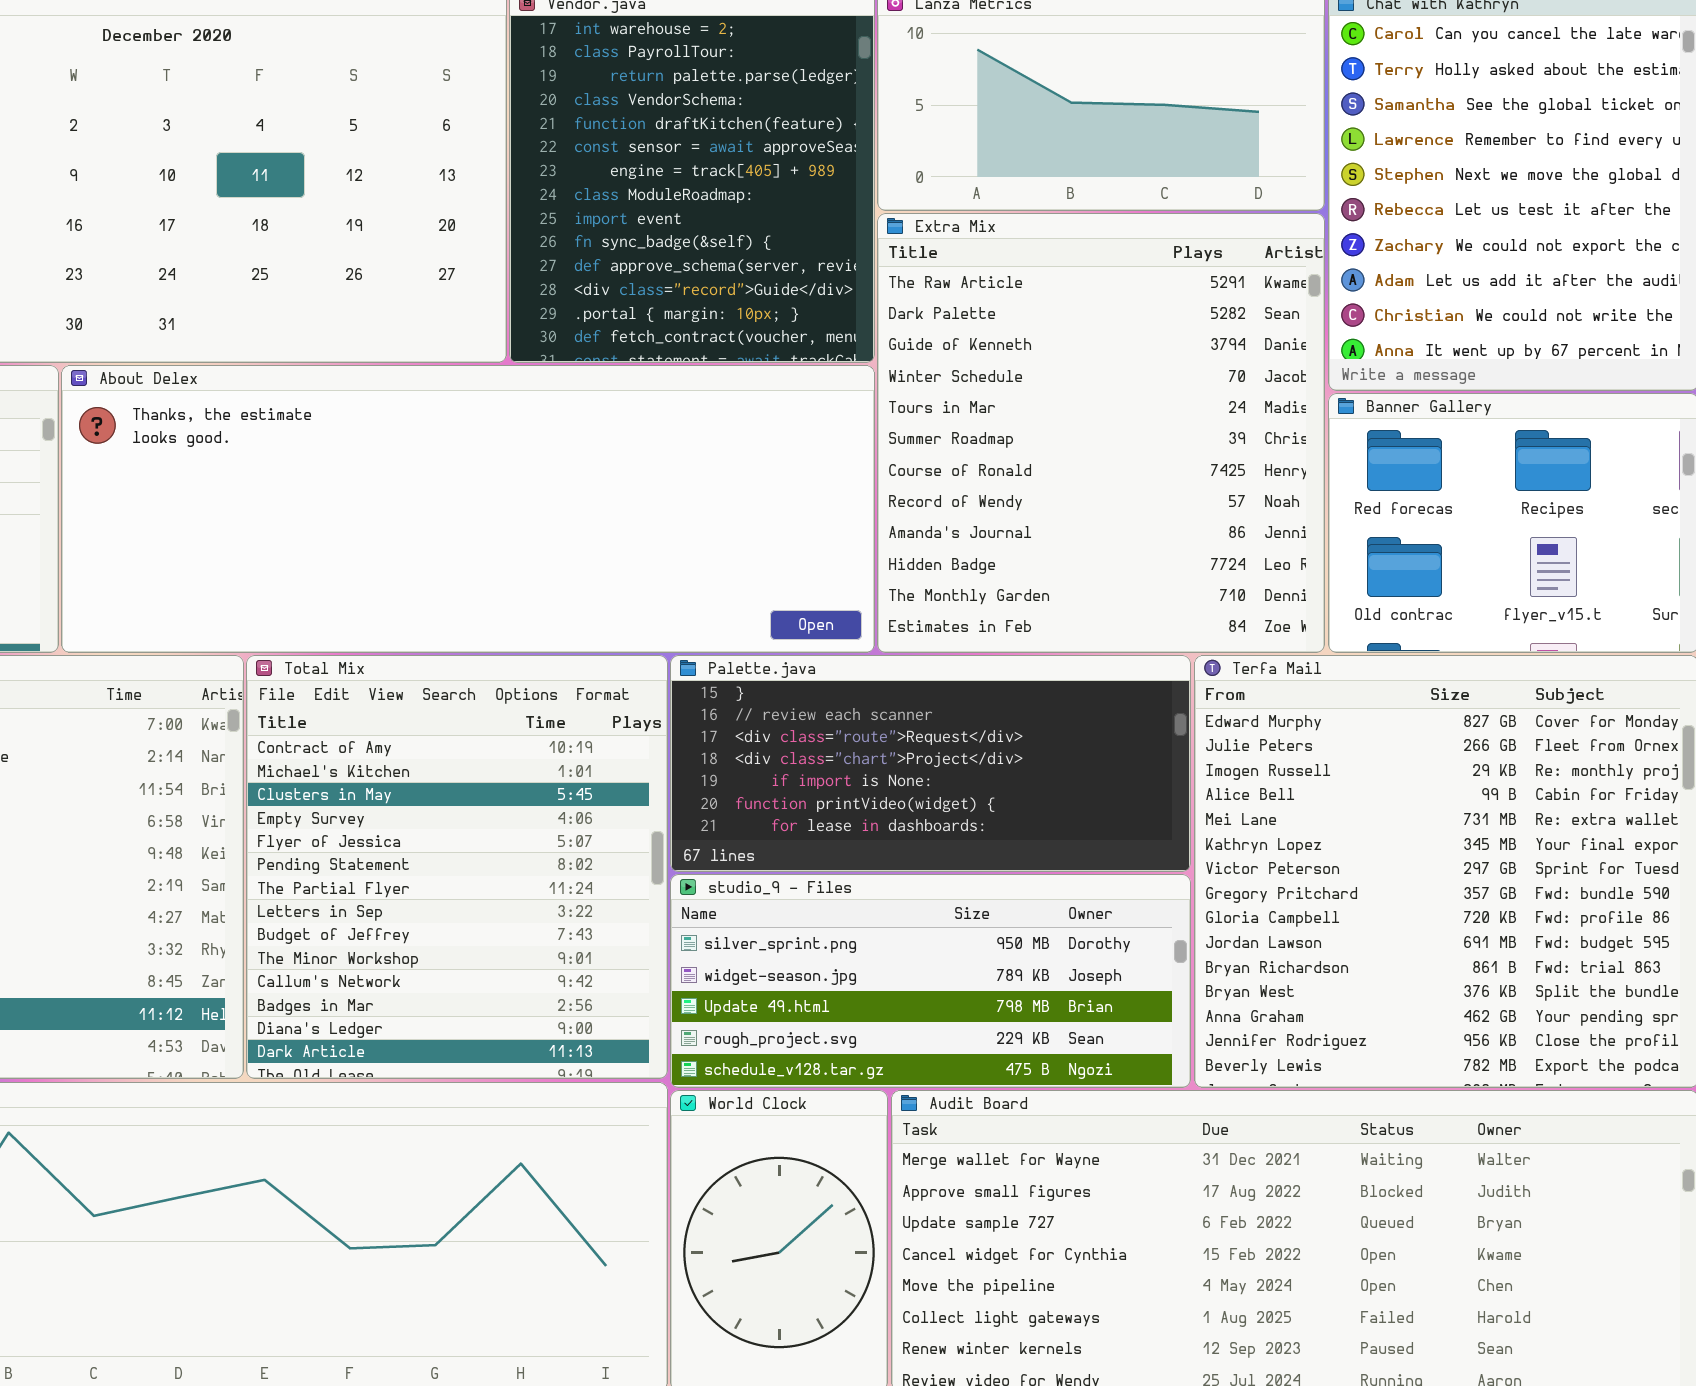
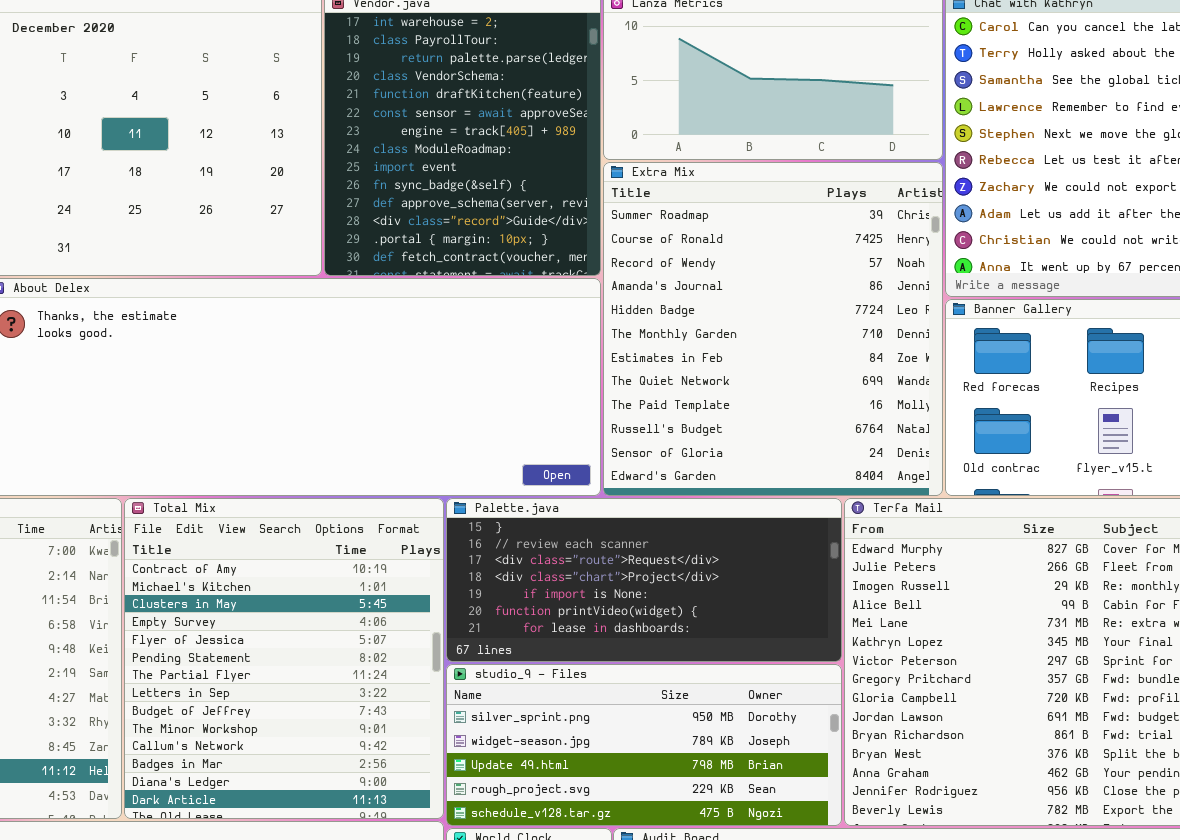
Extra Mix: [877,213,1325,653] -> [603,162,943,496], scrolled down 5 rows

